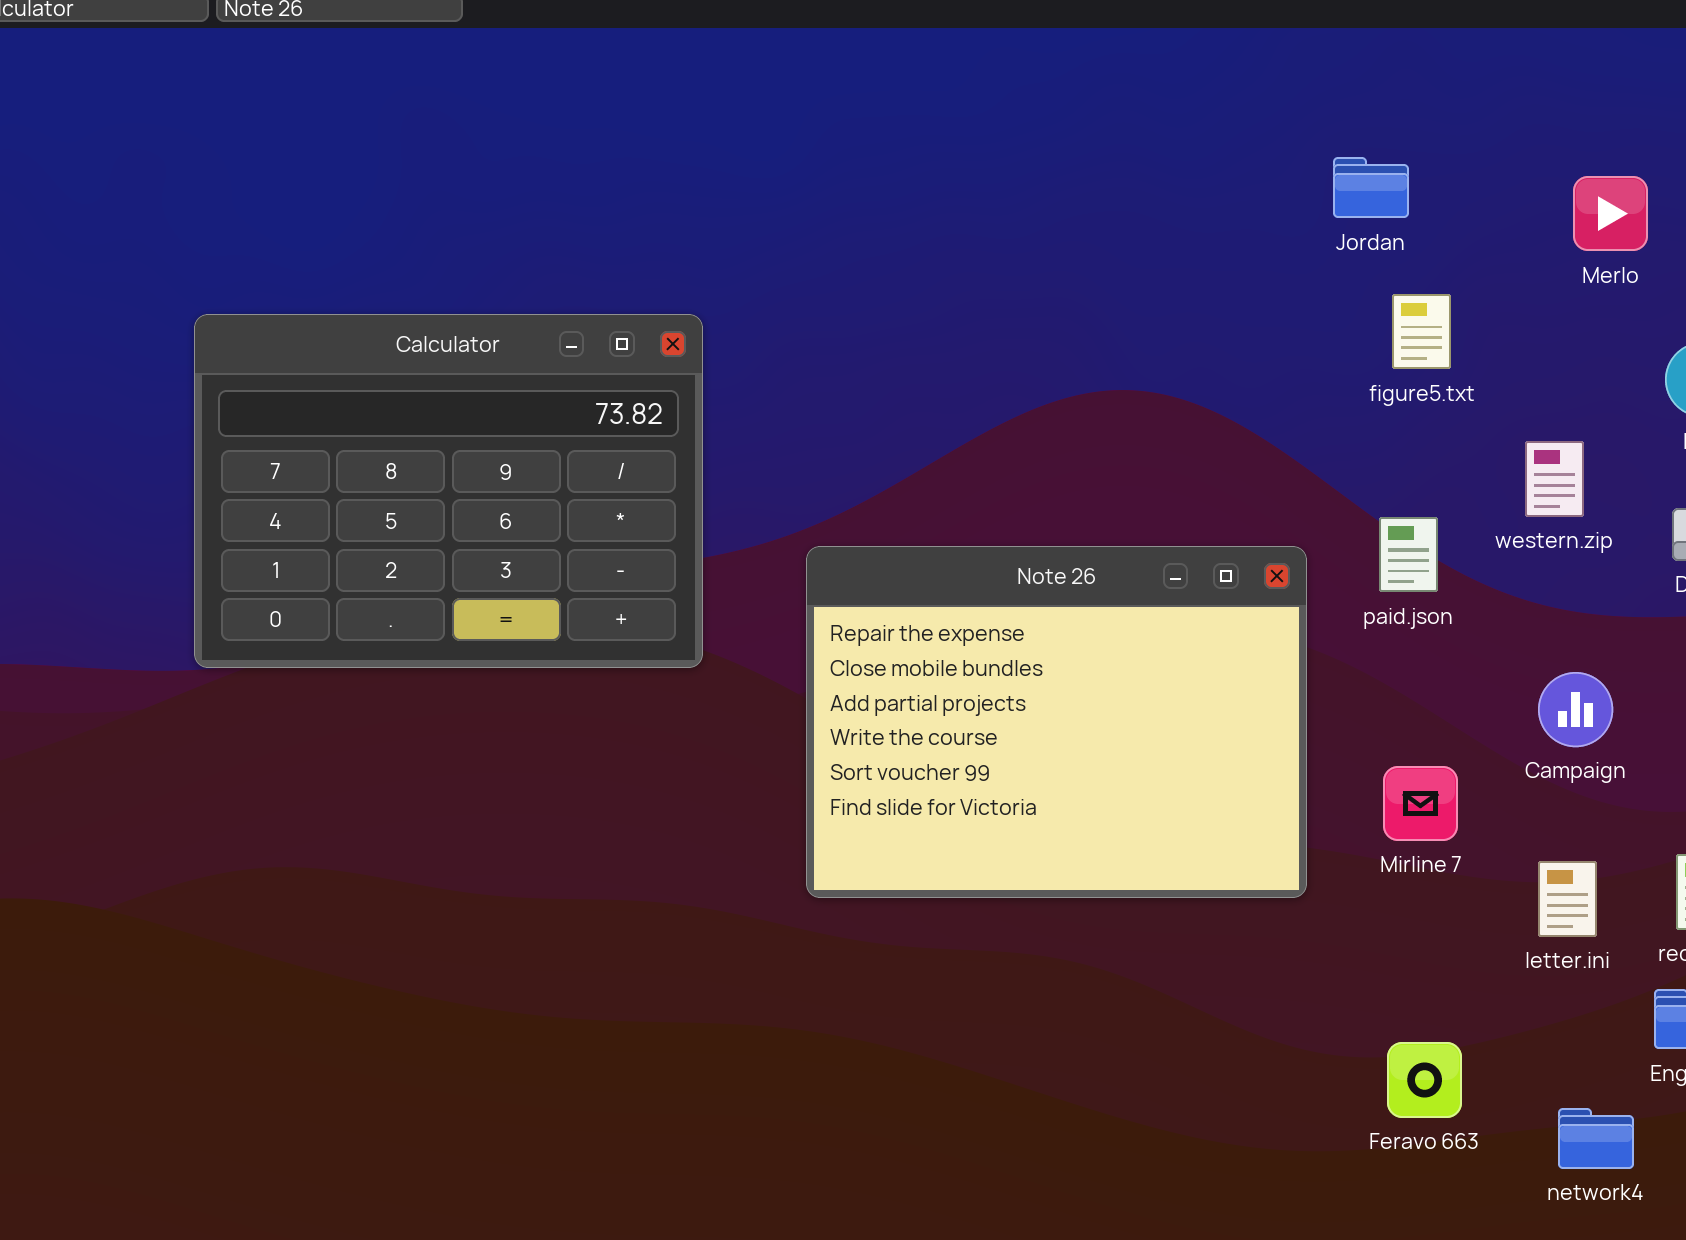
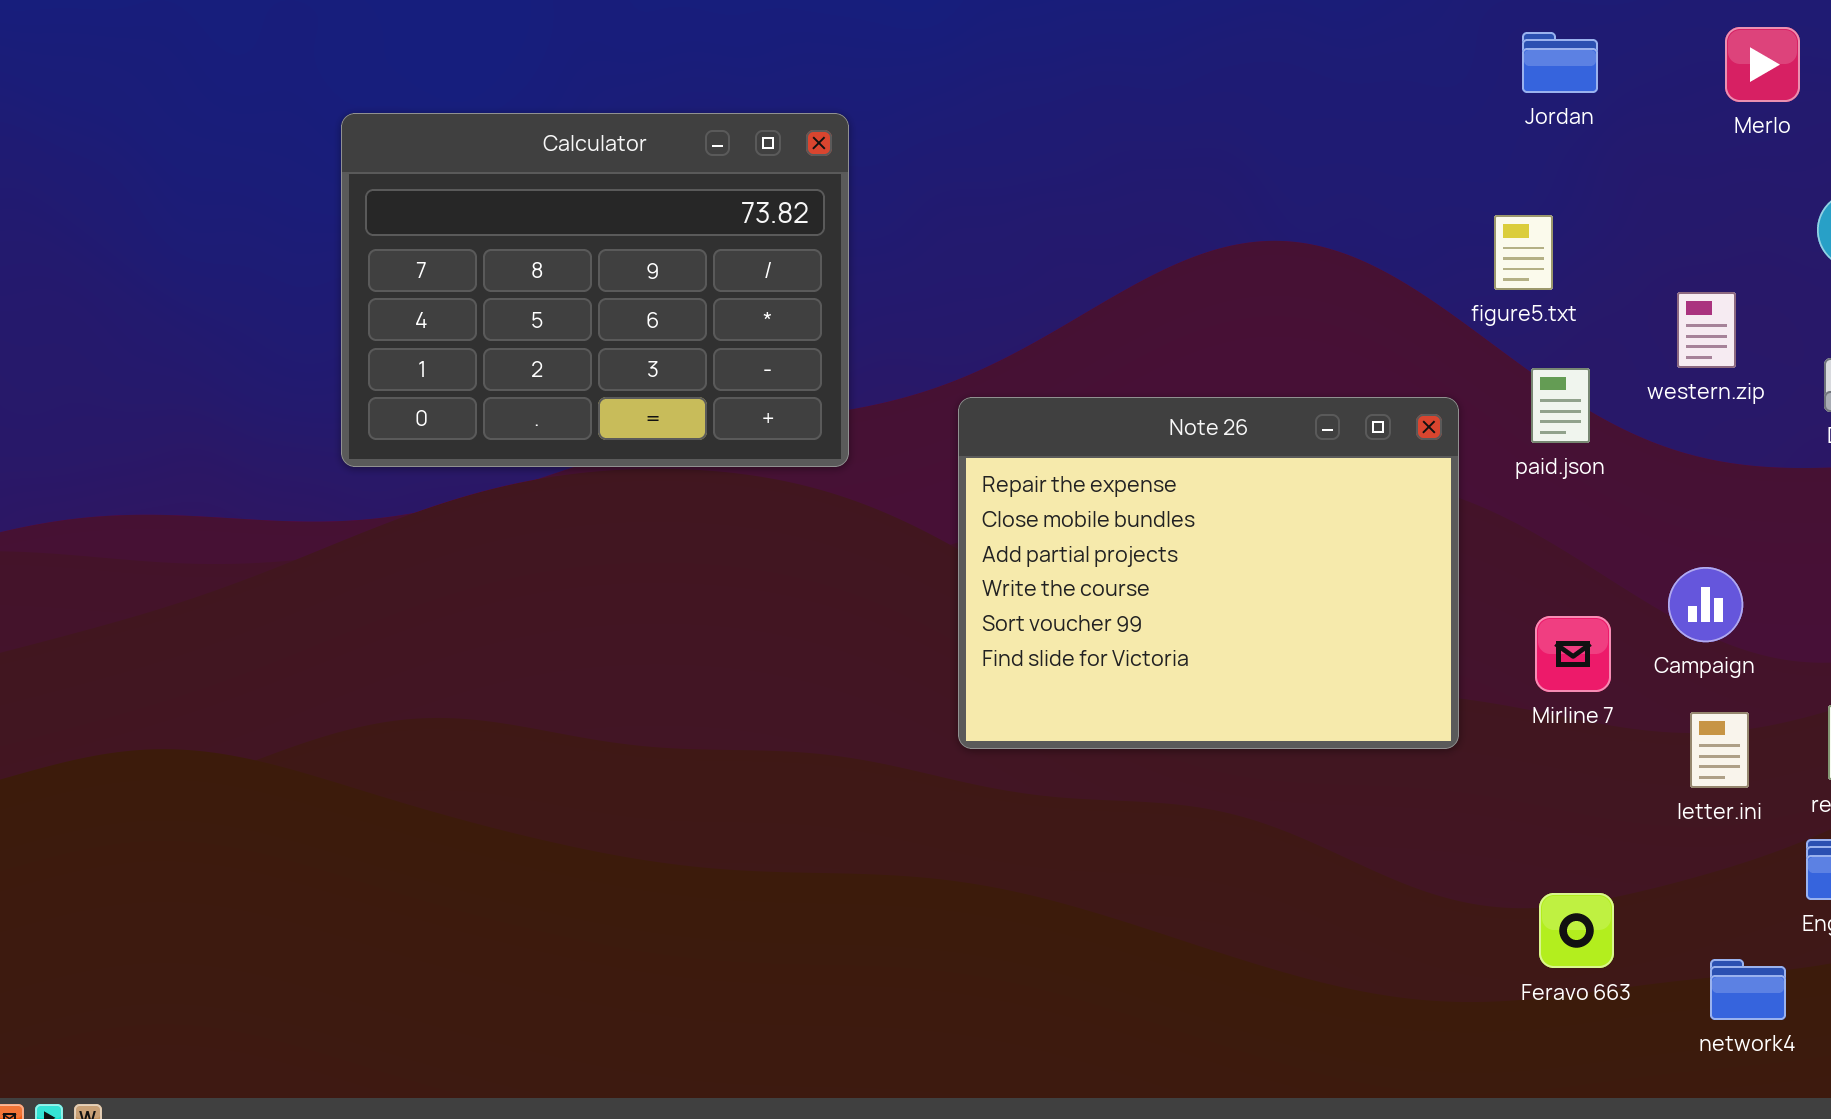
Jordan: [1333,157,1409,218] -> [1522,32,1598,93], moved
figure5.txt: [1392,294,1451,369] -> [1494,215,1553,290], moved
Calculator: [194,314,703,668] -> [341,113,849,467], moved
Campaign: [1538,672,1613,747] -> [1668,567,1743,642], moved

